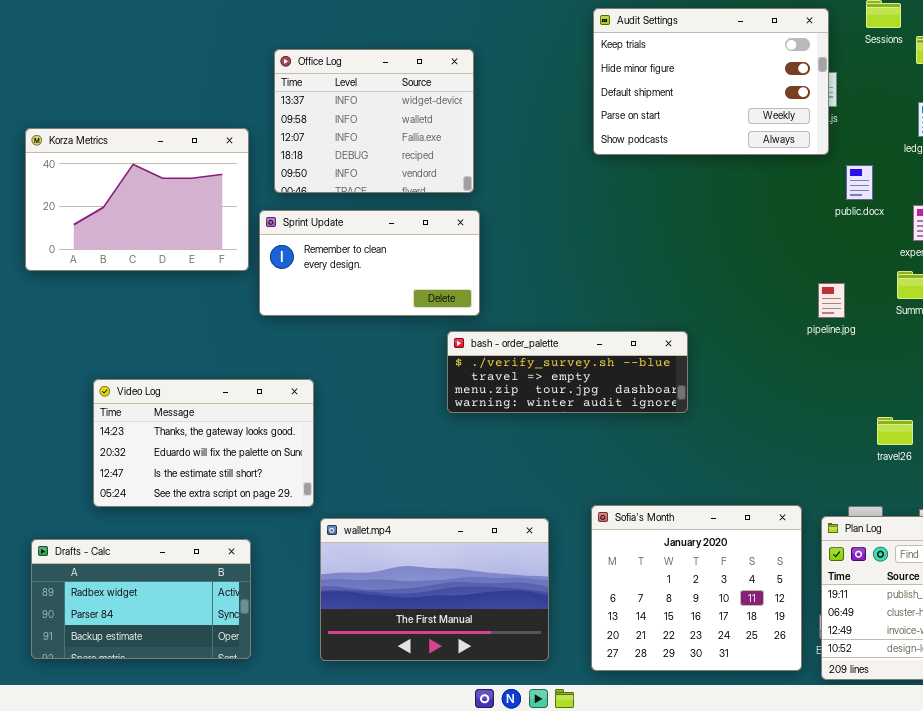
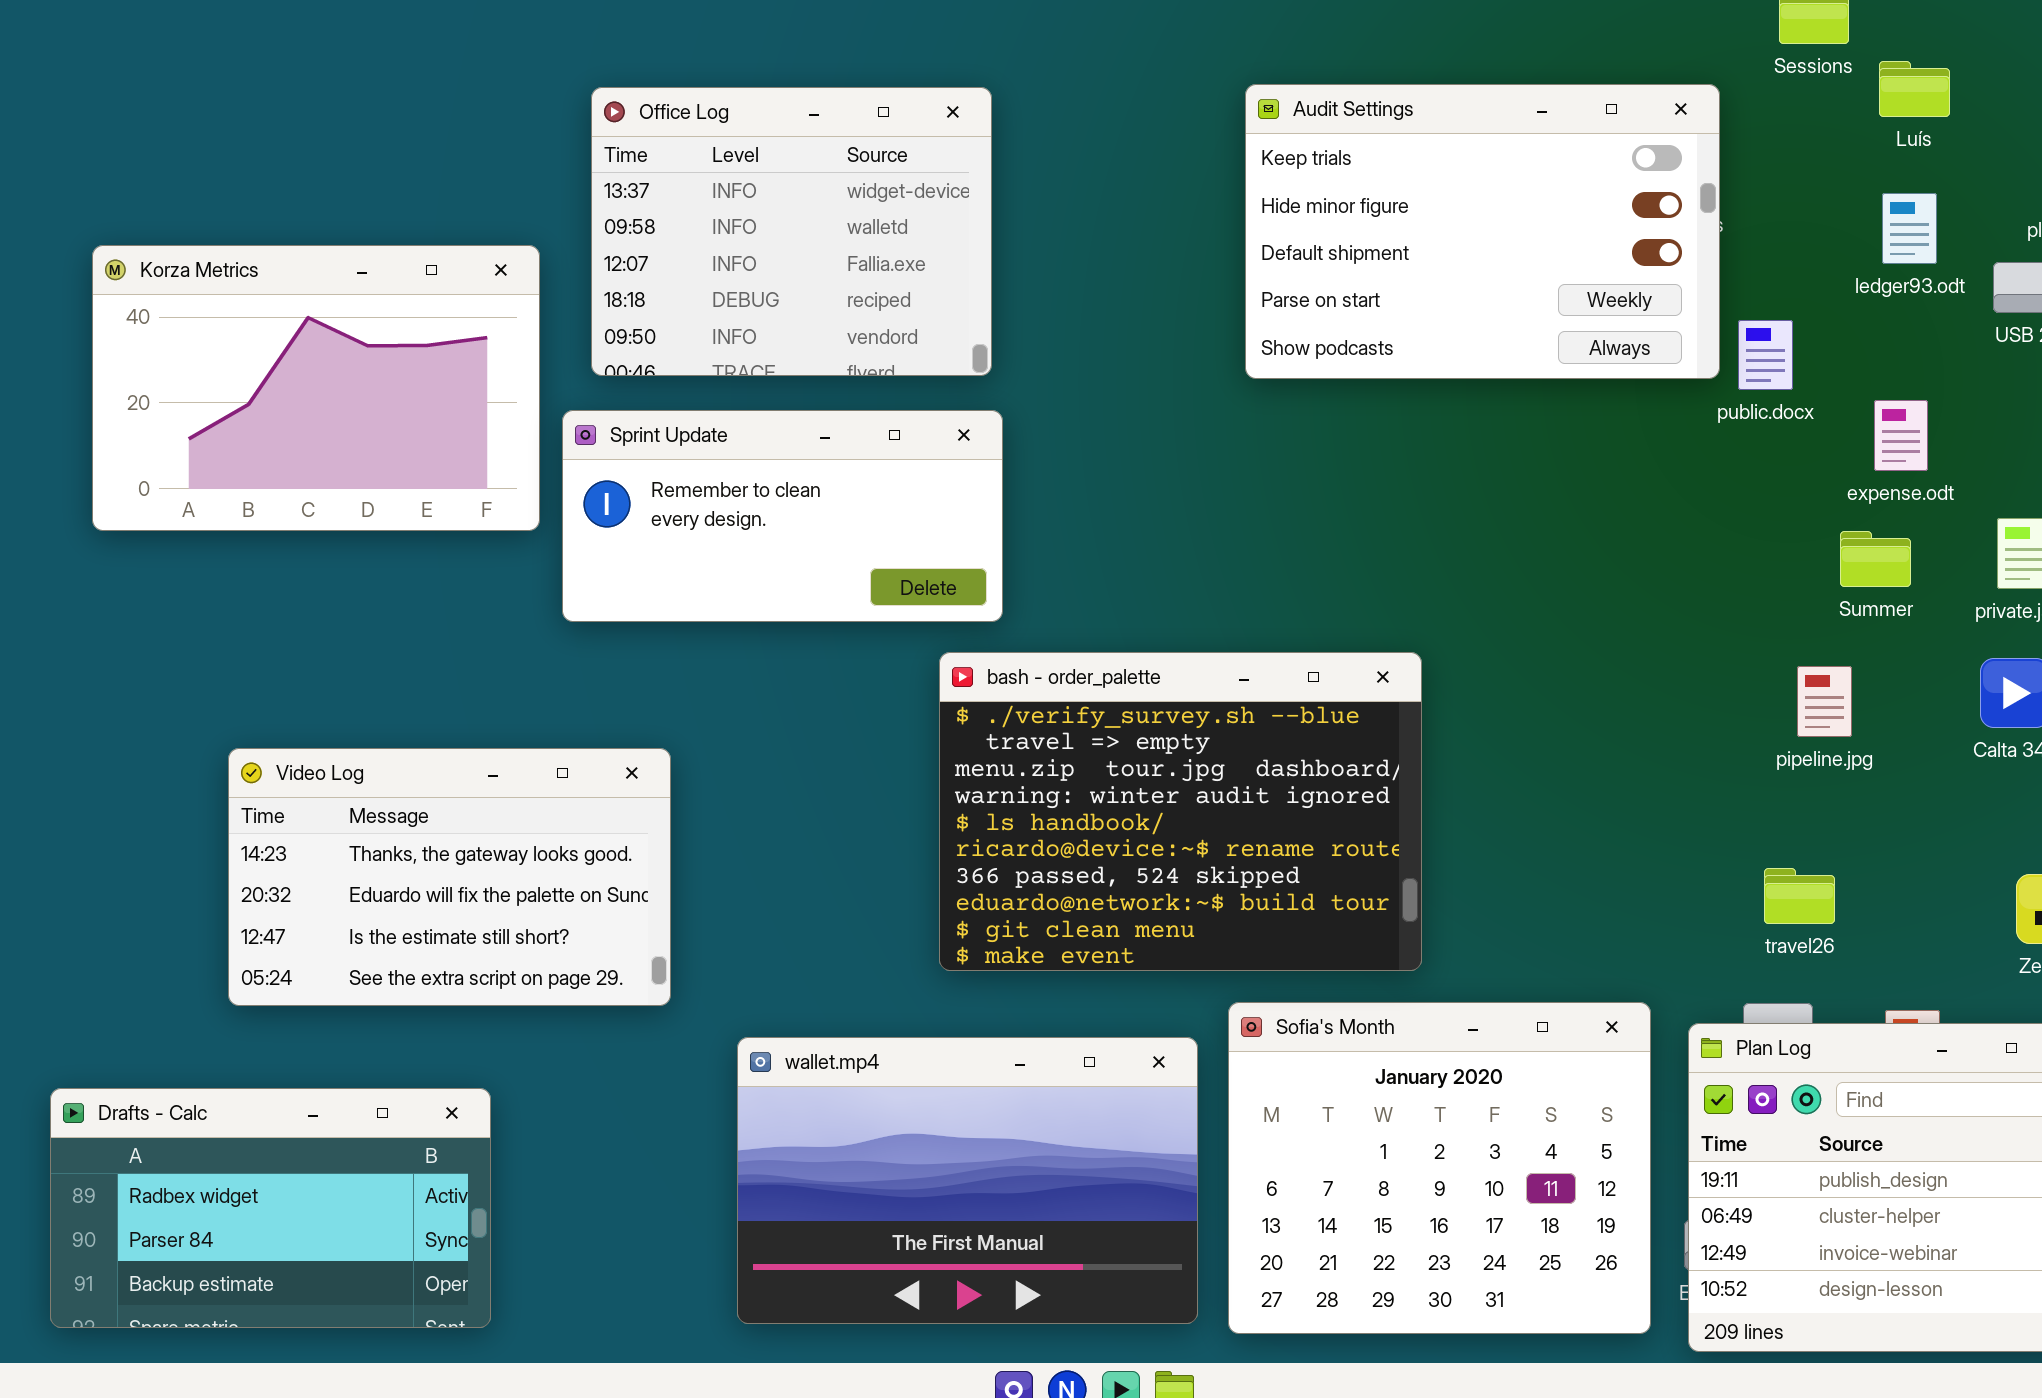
Audit Settings: [593,8,829,155] -> [1245,84,1720,379], moved
pipeline.jpg: [818,283,845,318] -> [1797,666,1852,737], moved
bash - order_palette: [447,331,688,413] -> [939,652,1422,971], resized
travel26: [877,417,913,445] -> [1764,868,1835,924], moved
wallet.mp4: [320,518,549,661] -> [737,1037,1198,1324], moved
Drafts - Calc: [31,539,251,659] -> [50,1088,491,1328], moved

